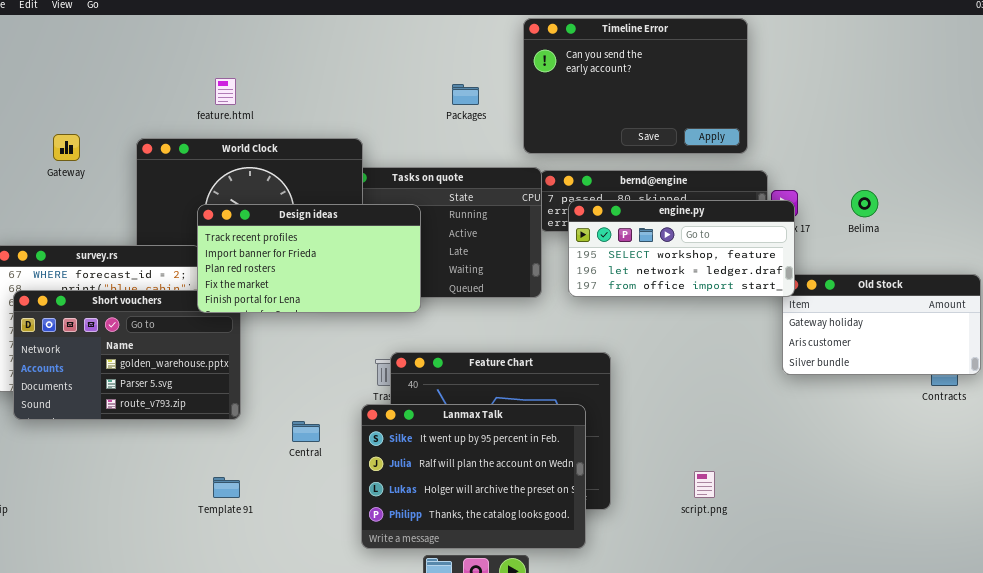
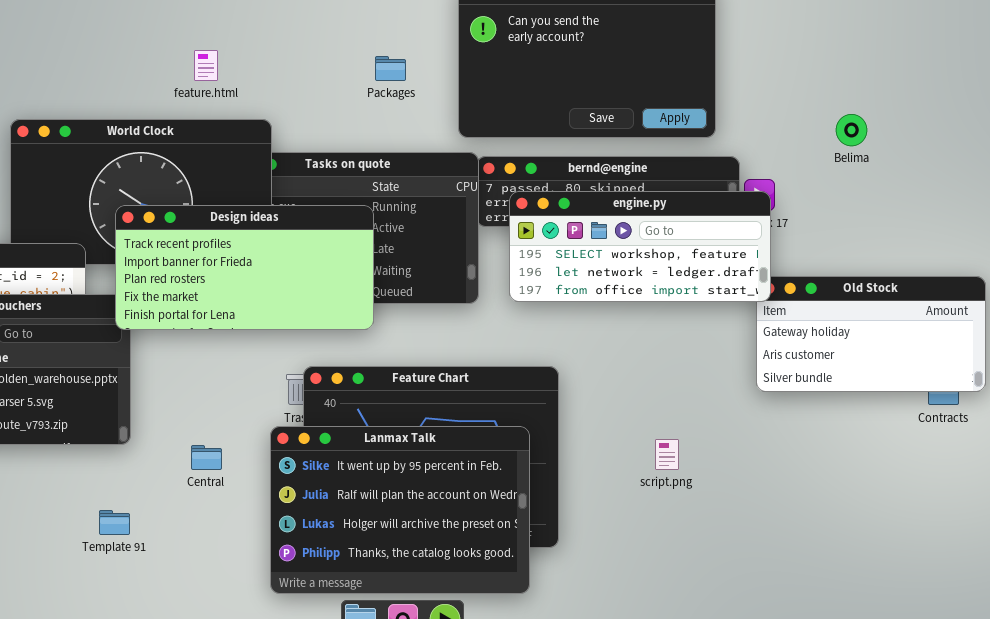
feature.html: [215,78,236,105] -> [194,50,218,81], moved
Belima: [851,190,878,217] -> [836,114,867,146], moved
Design ideas: [197,204,421,313] -> [115,205,374,330], moved
script.png: [694,471,715,498] -> [655,439,679,470], moved

